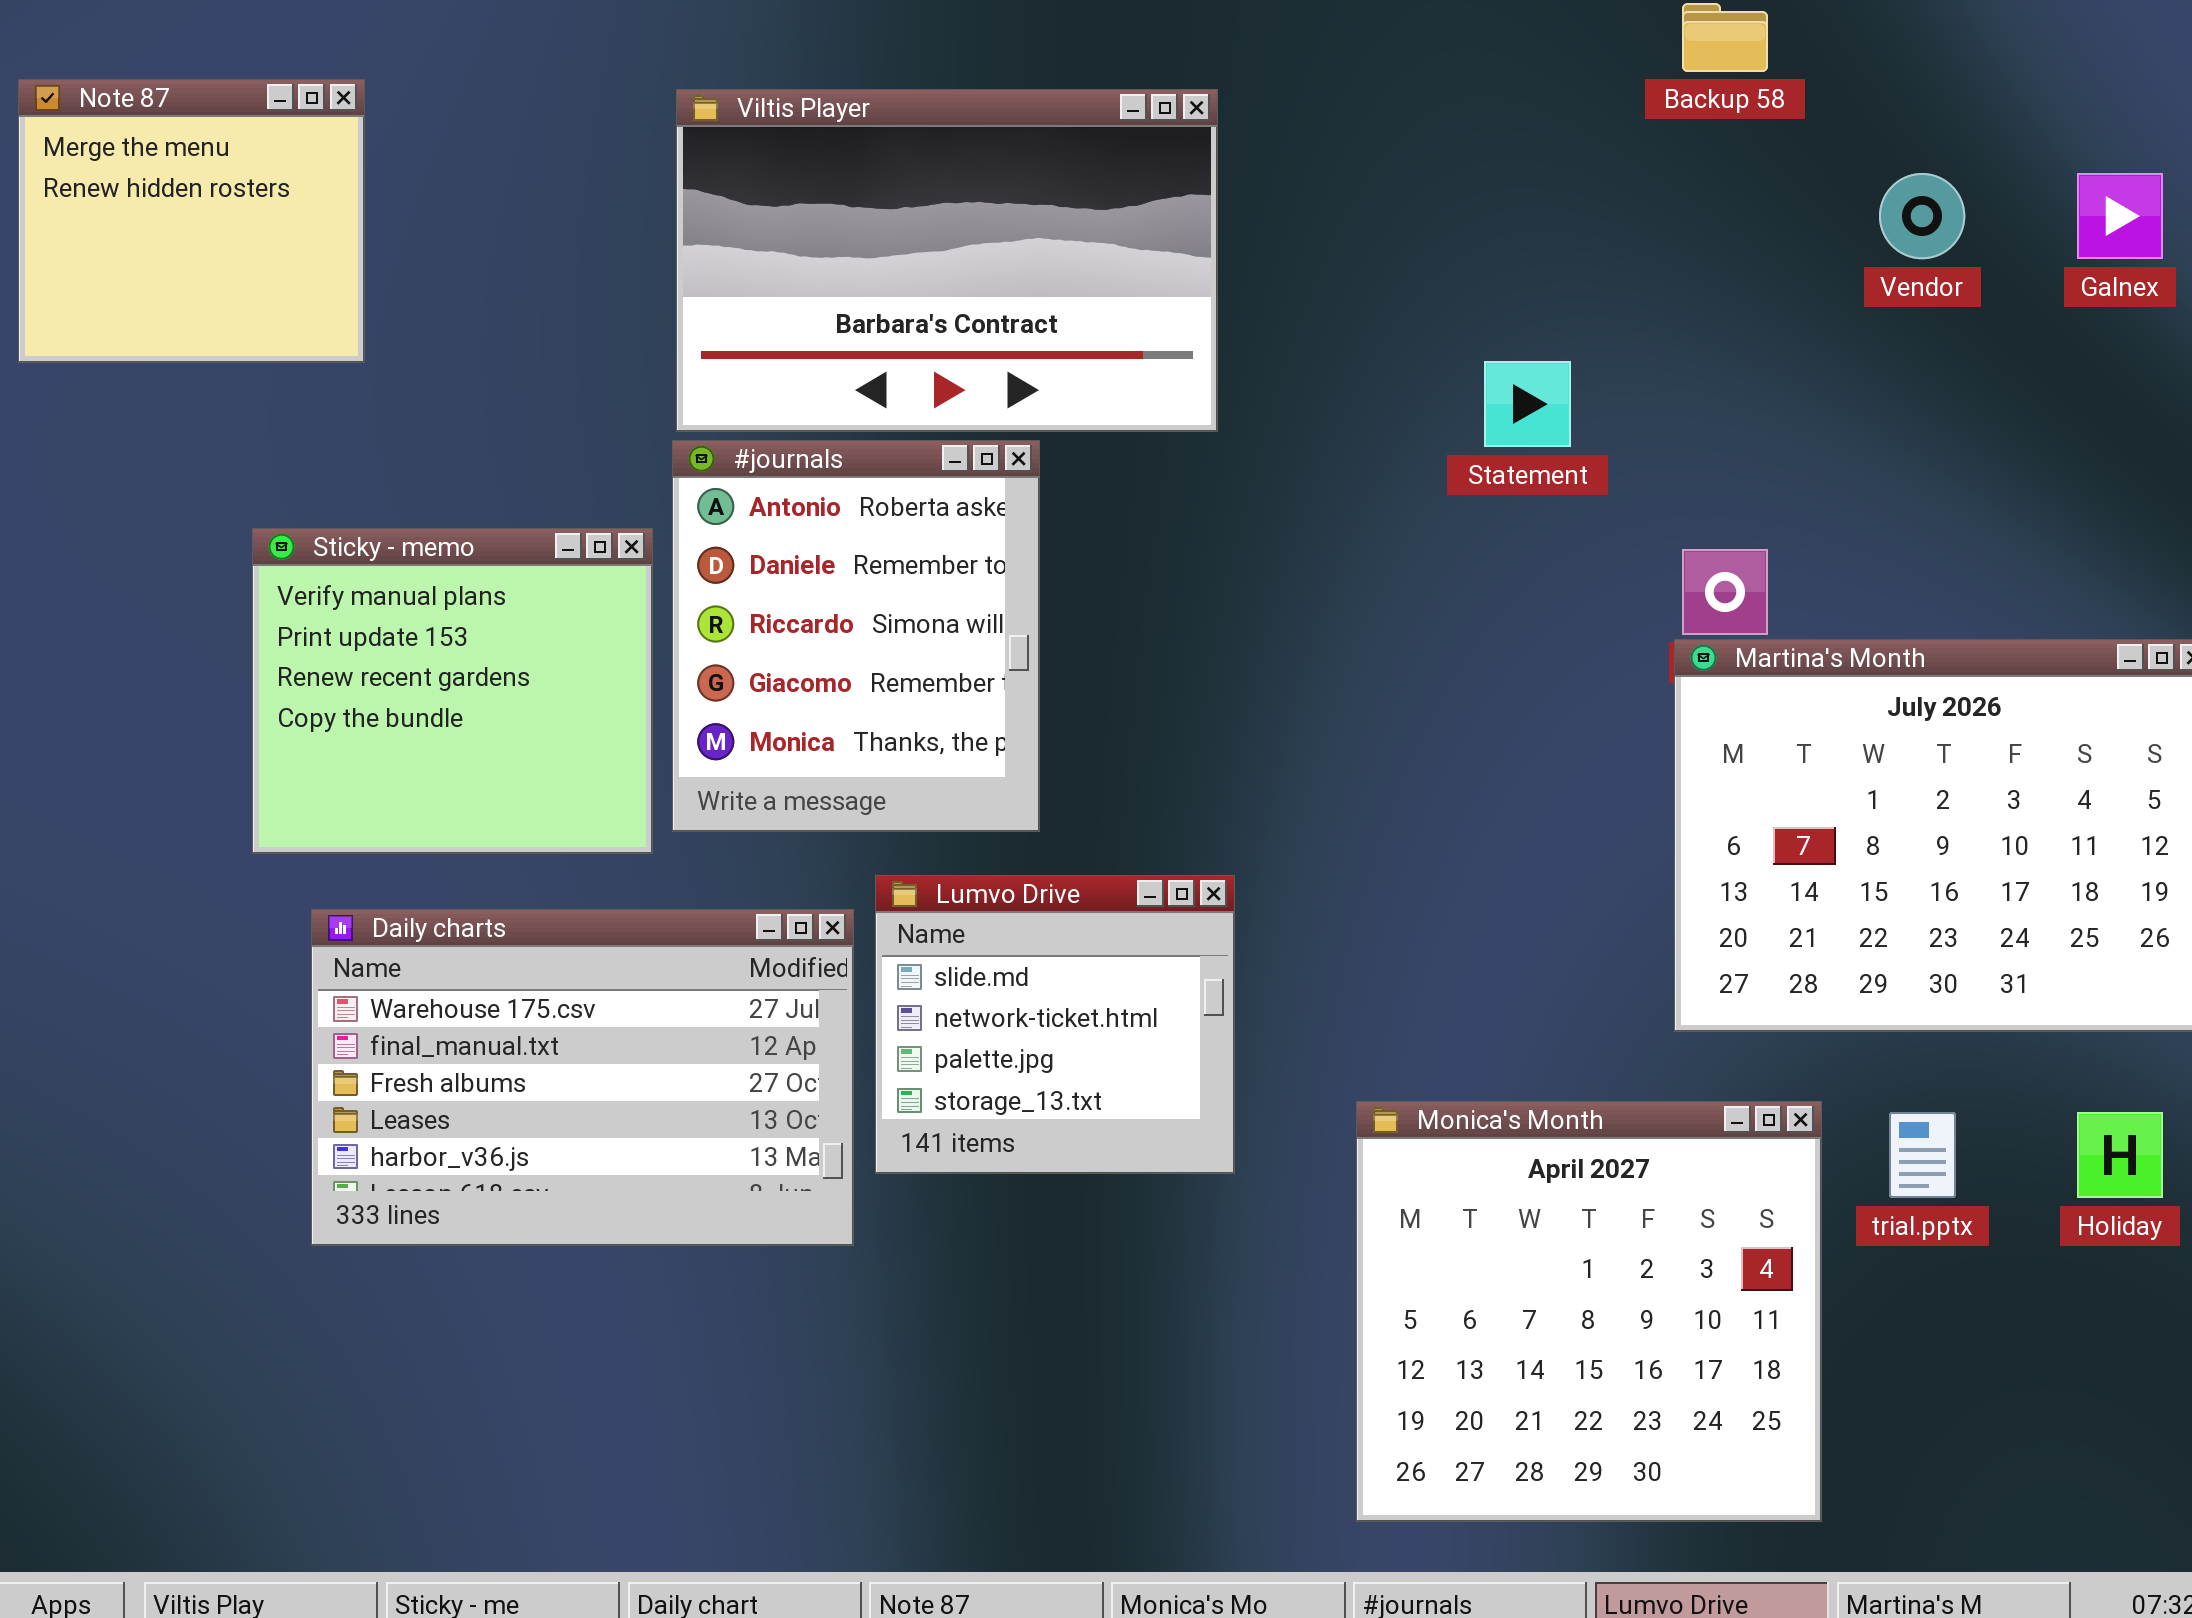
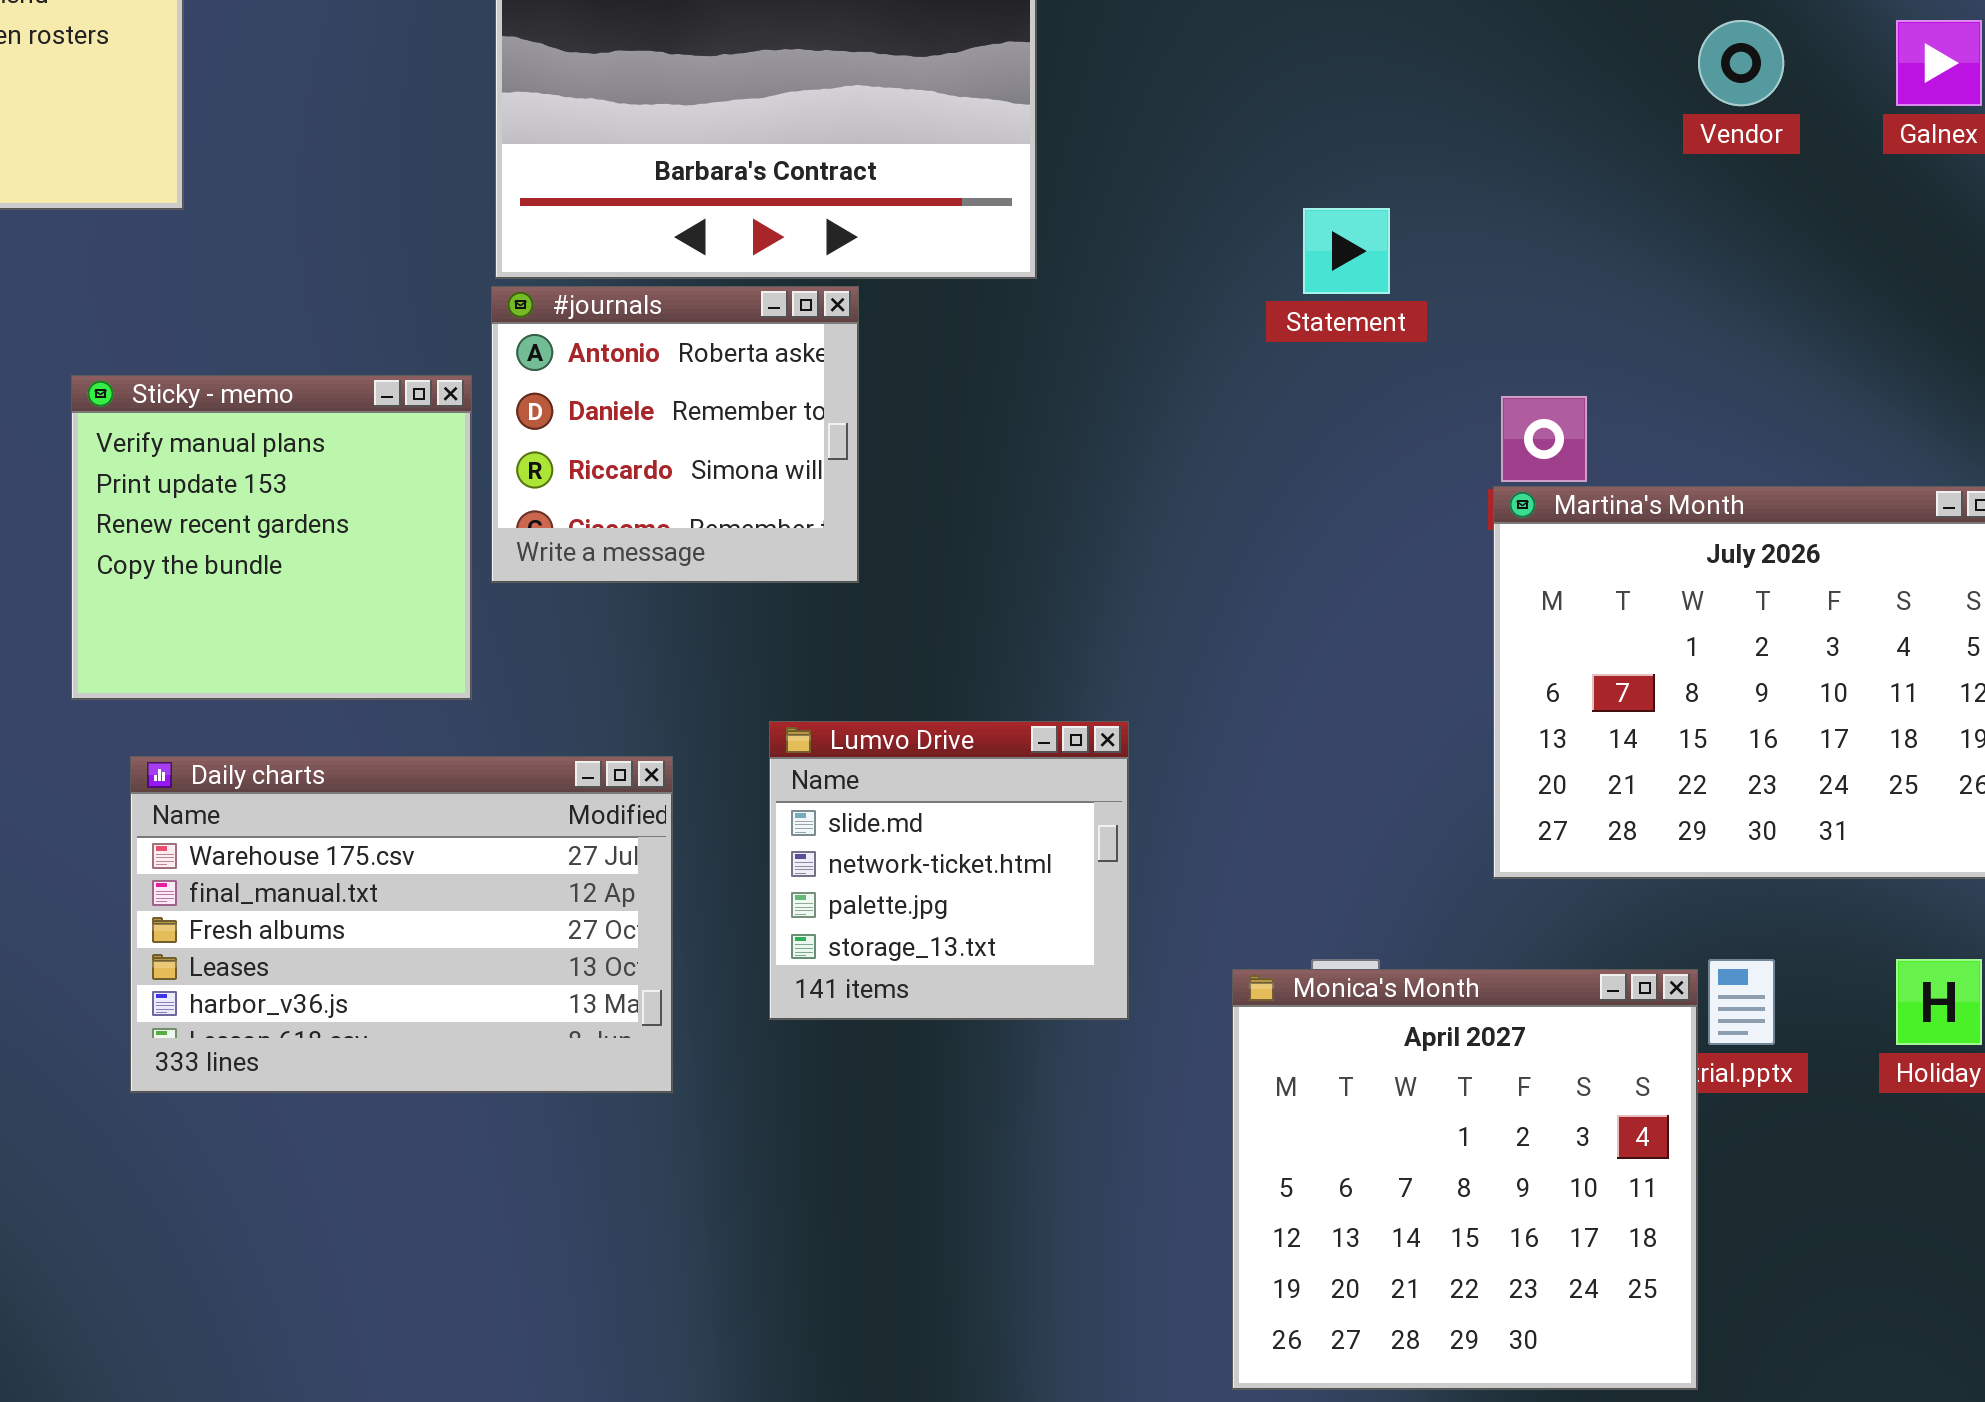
#journals: [672,440,1040,832] -> [491,286,859,583], resized
Lumvo Drive: [875,875,1235,1174] -> [769,721,1129,1020], moved
Monica's Month: [1356,1101,1822,1522] -> [1232,969,1698,1390], moved

